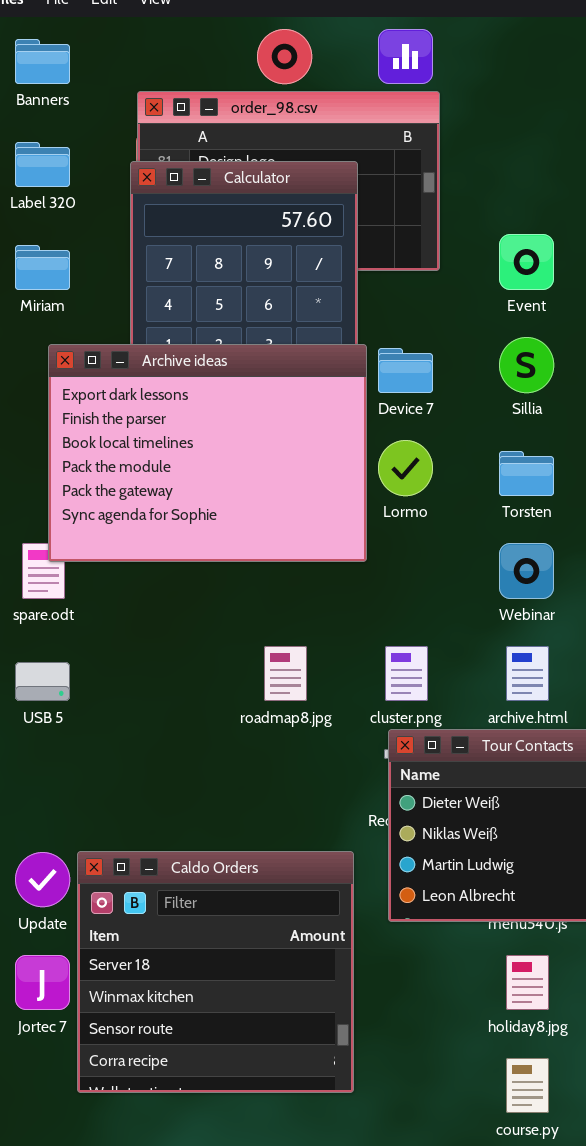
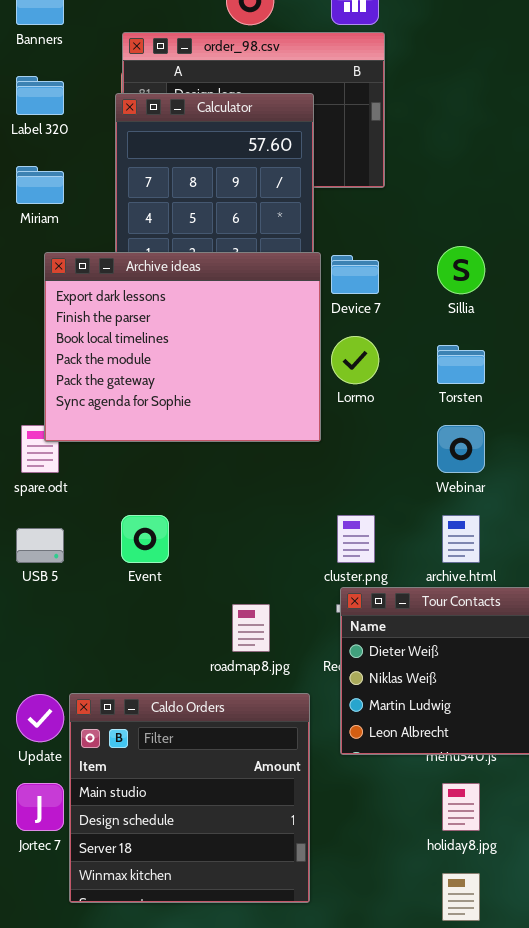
Event: [499,234,554,290] -> [121,515,169,563], moved
roadmap8.jpg: [264,646,307,701] -> [232,604,270,652], moved
Caldo Orders: [77,851,354,1093] -> [69,693,310,903], scrolled up 2 rows

